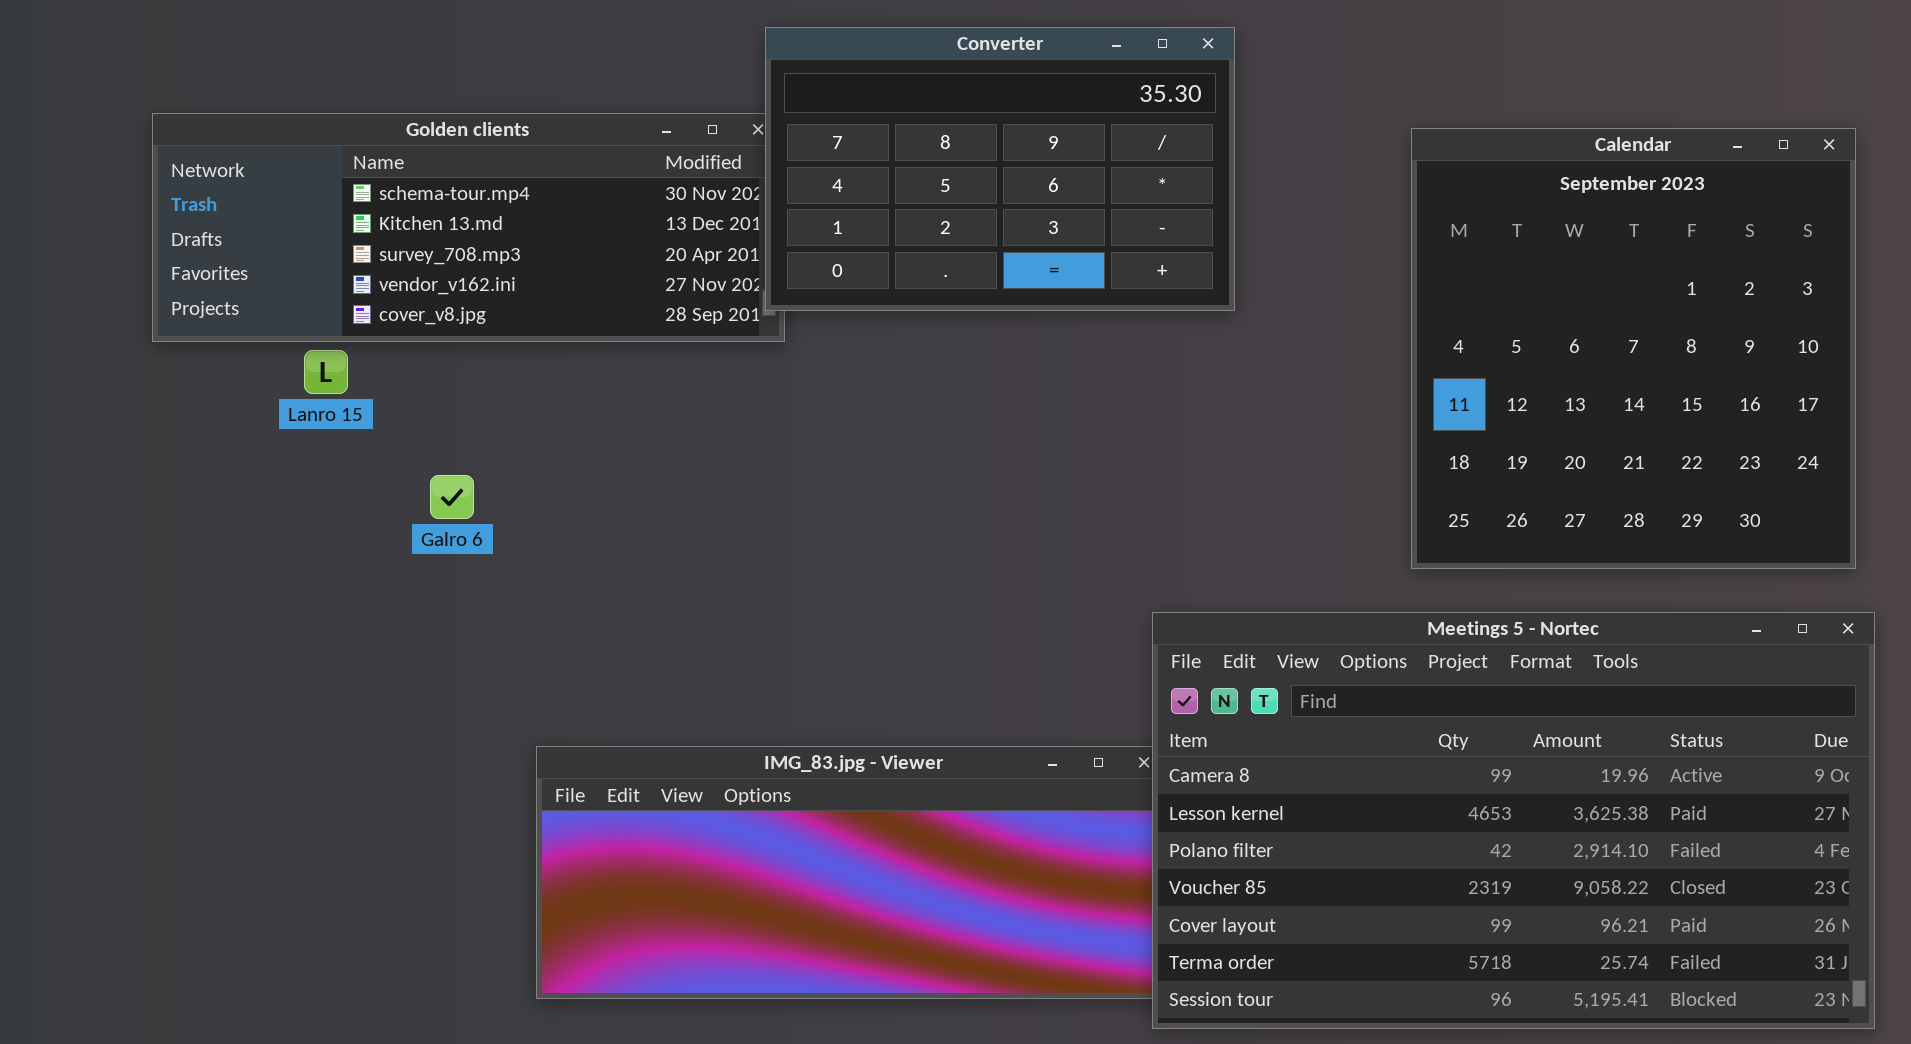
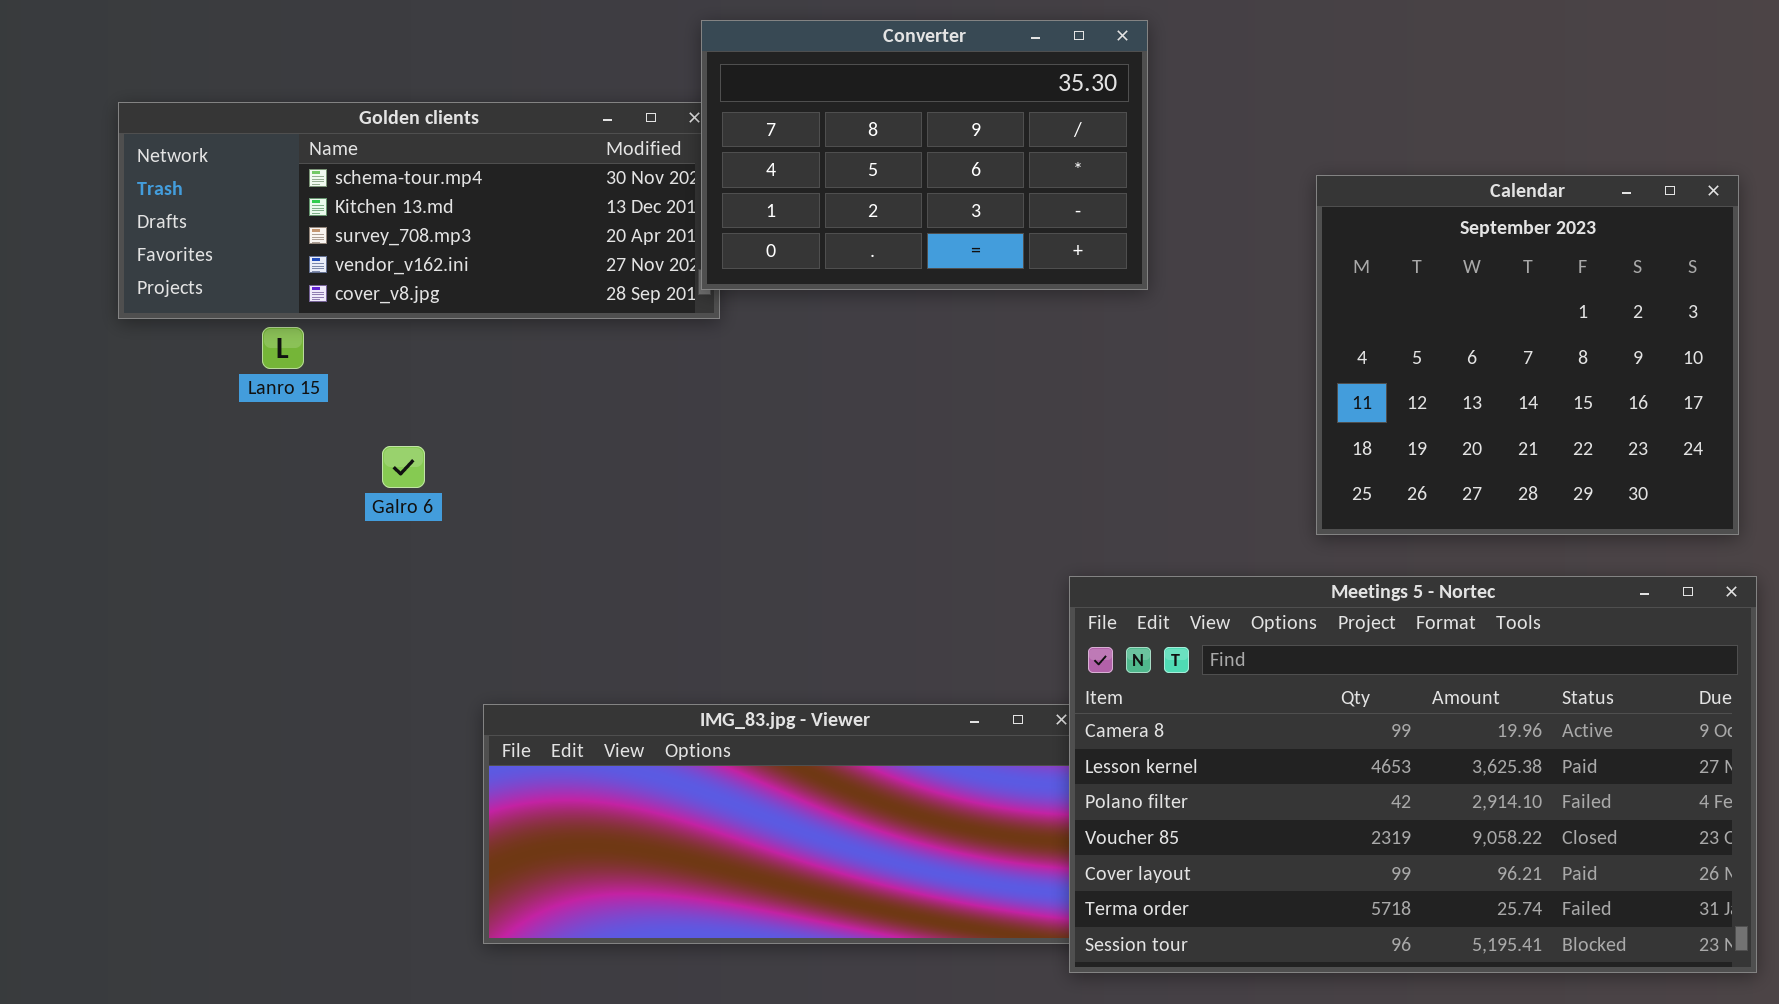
Calendar: [1411,128,1856,569] -> [1316,175,1739,535], resized

